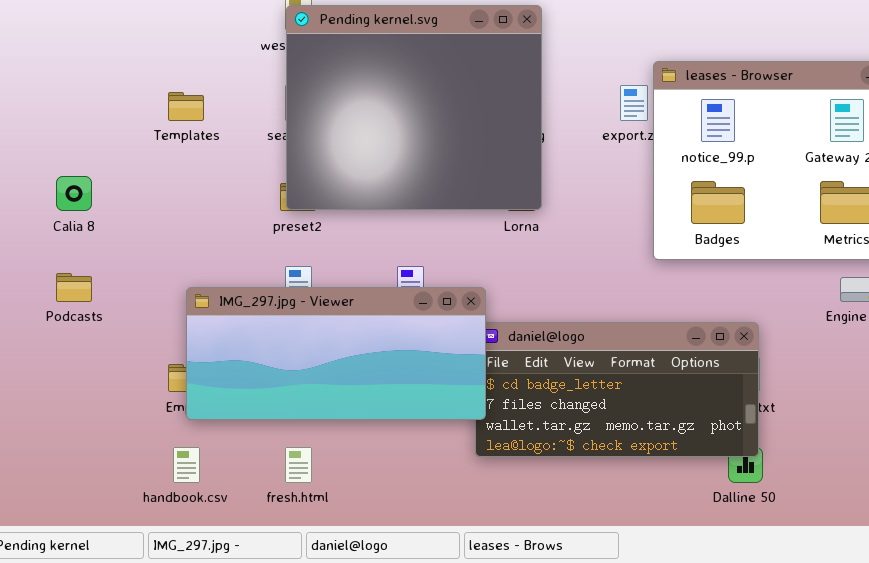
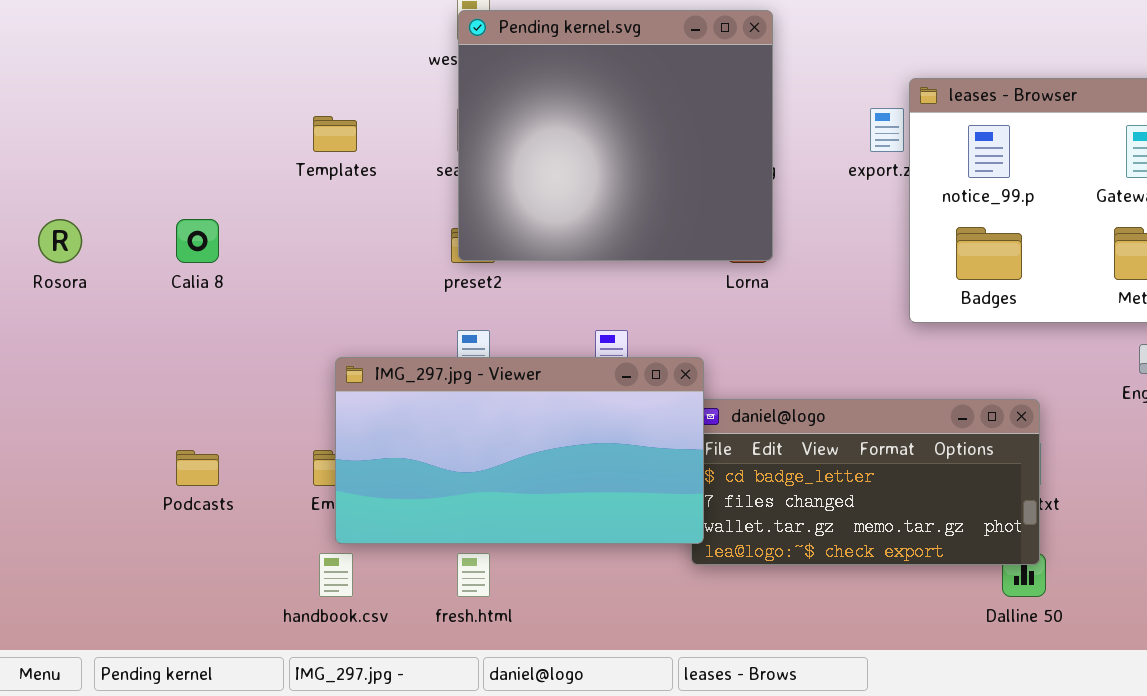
Podcasts: [56,273,92,302] -> [176,450,219,486], moved
IMG_297.jpg - Viewer: [186,287,486,420] -> [335,357,704,544], resized

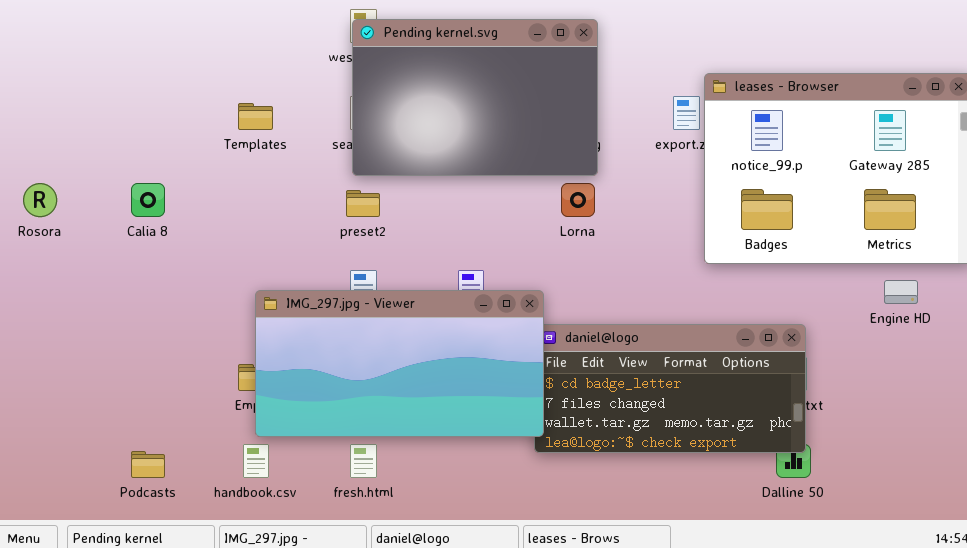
Pending kernel.svg: [458,10,773,261] -> [352,19,598,176], resized
Podcasts: [176,450,219,486] -> [131,451,165,478], moved

